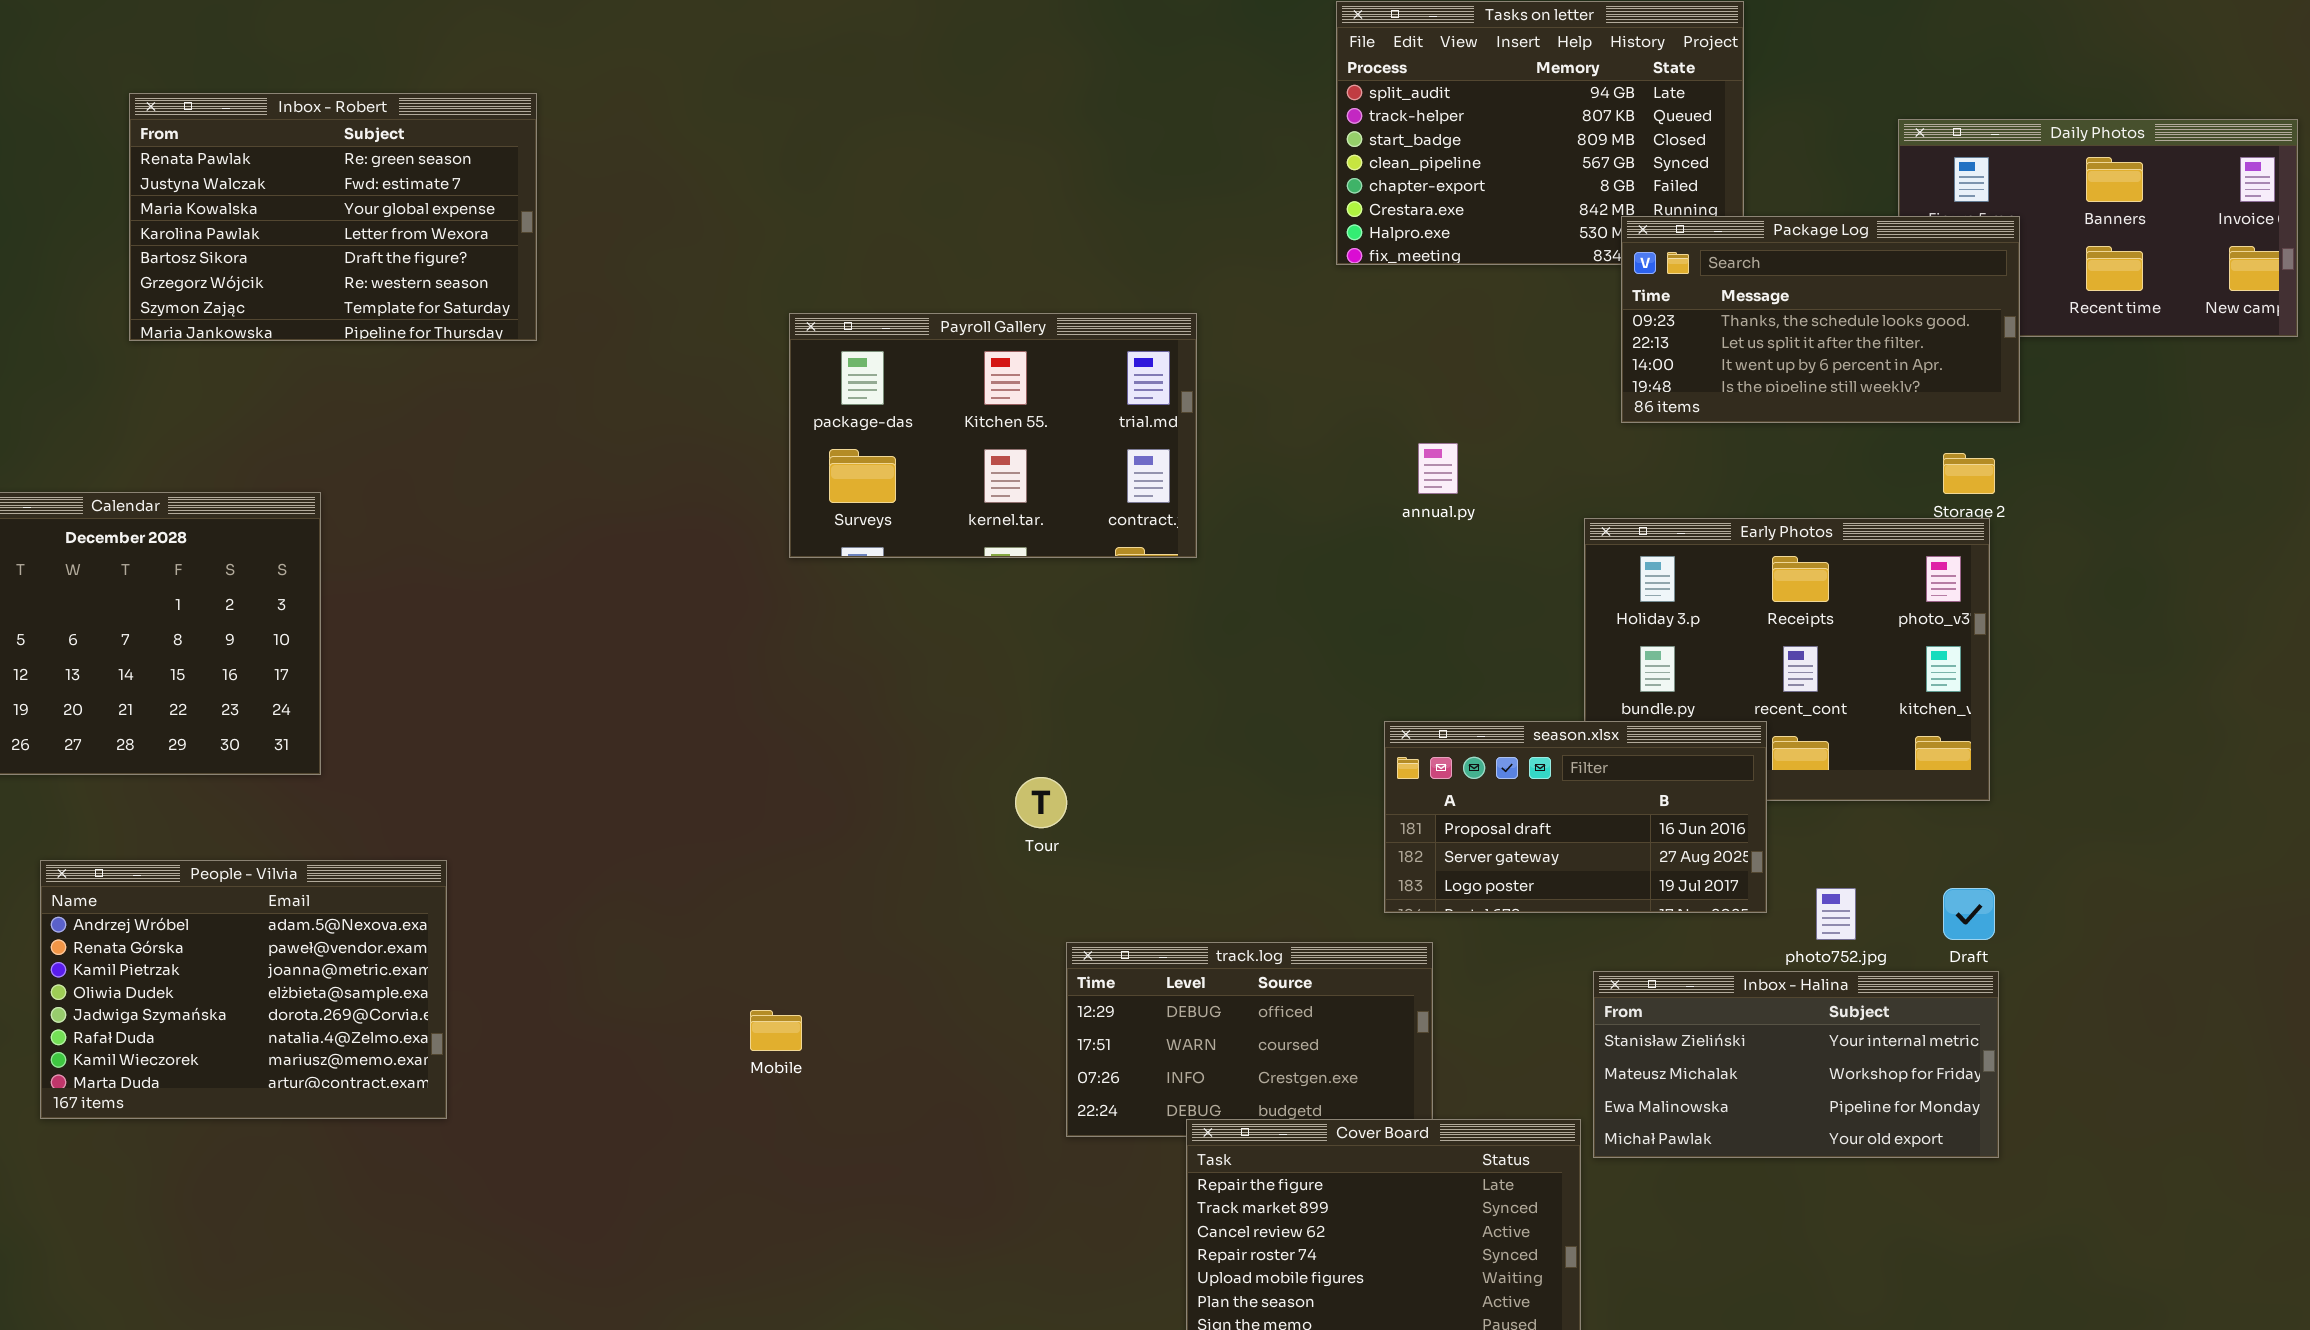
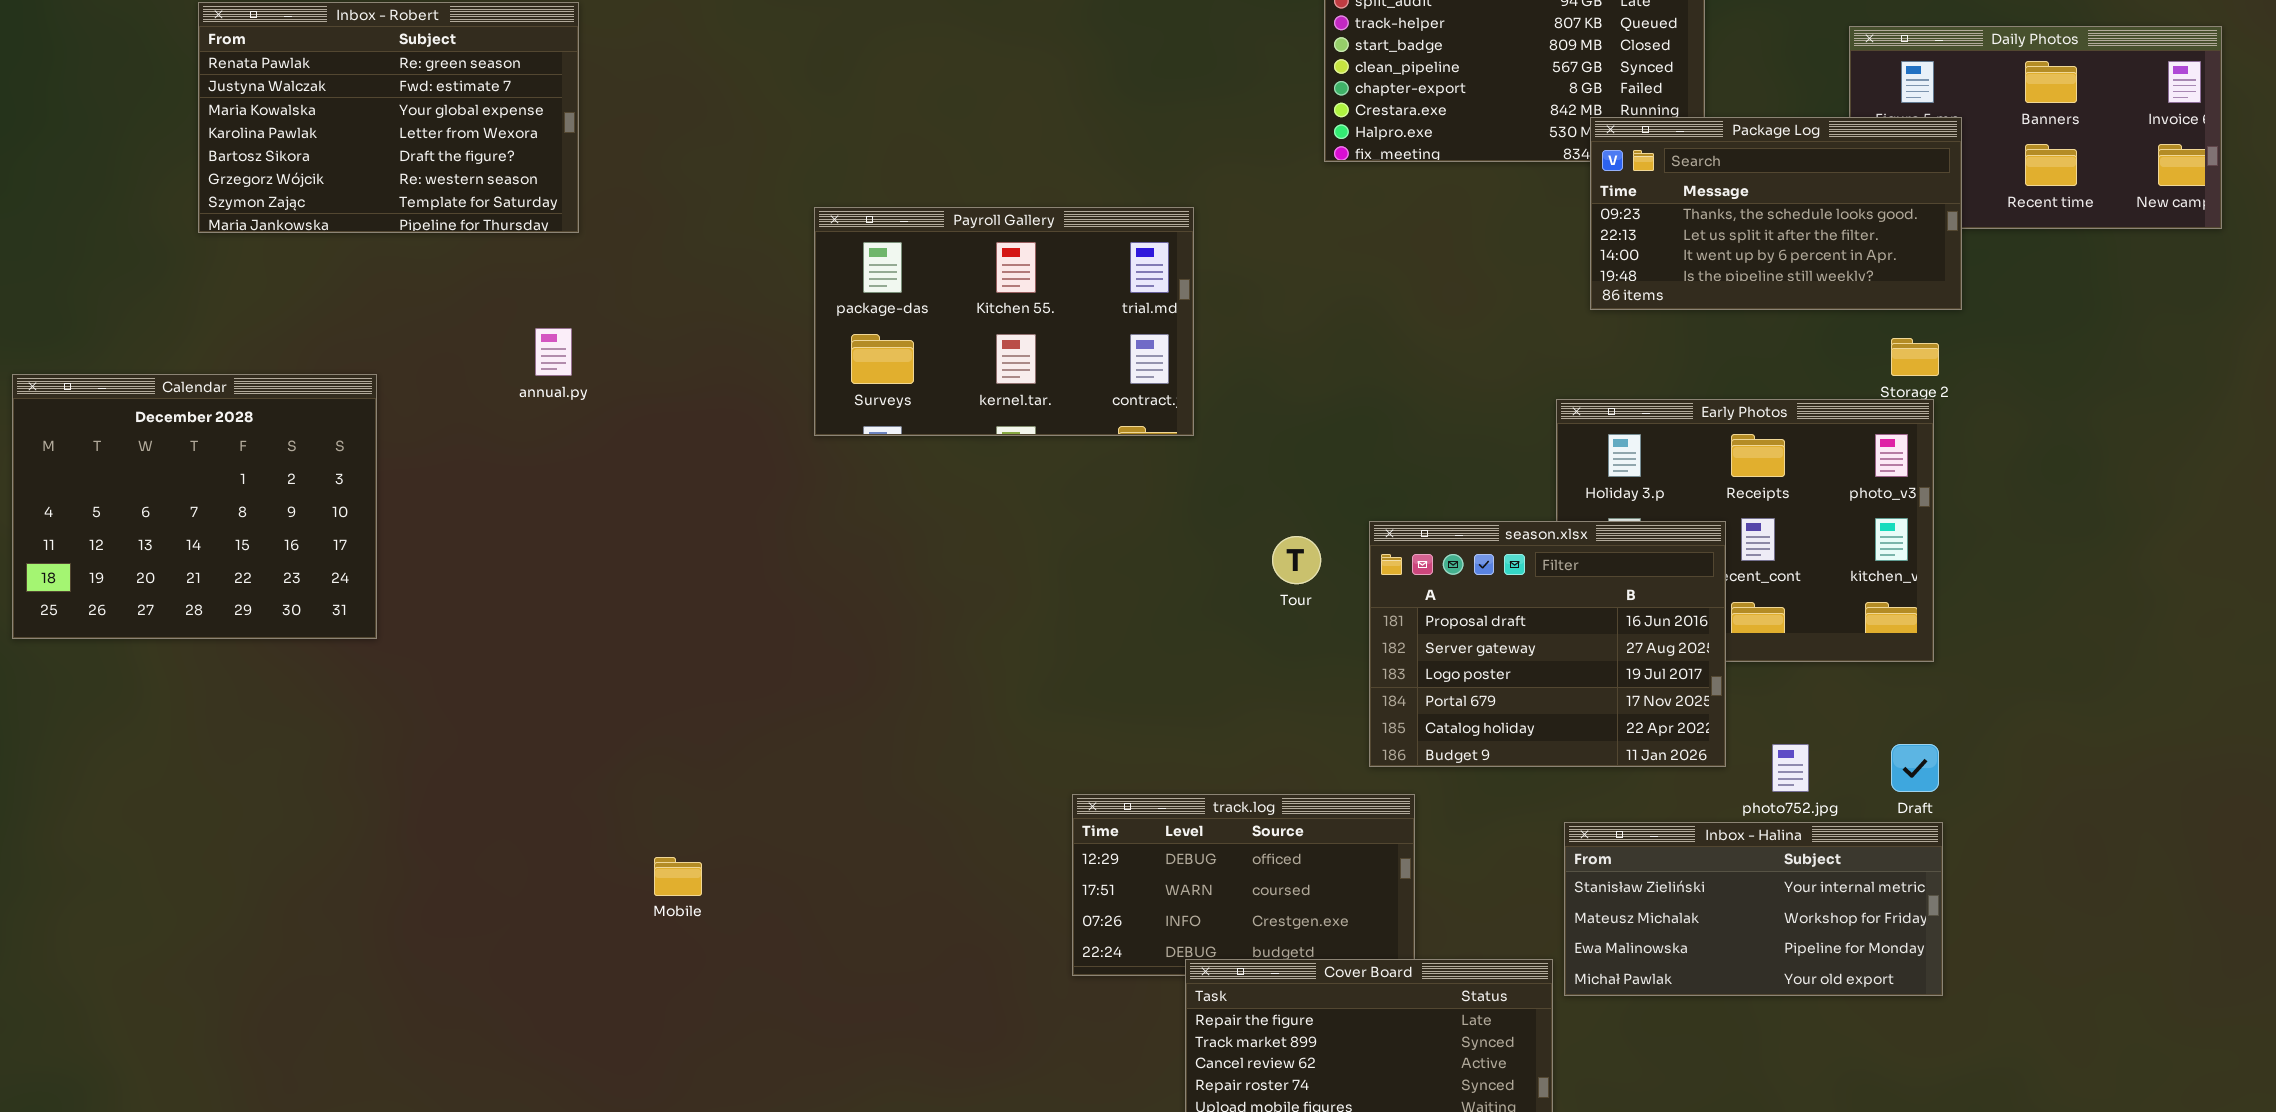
annual.py: [1418,443,1458,494] -> [535,328,572,376], moved
season.xlsx: [1384,721,1767,913] -> [1369,521,1726,767], resized
Tour: [1015,777,1067,828] -> [1272,536,1321,584], moved
People - Vilvia: [40,860,447,1119] -> none, closed
Mobile: [750,1010,802,1051] -> [654,857,702,896], moved

